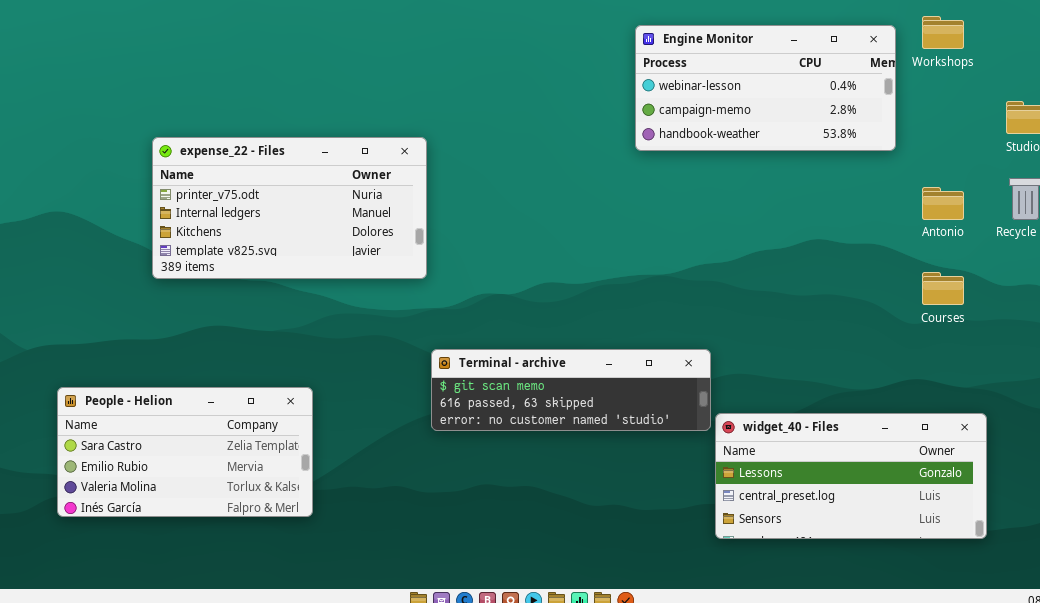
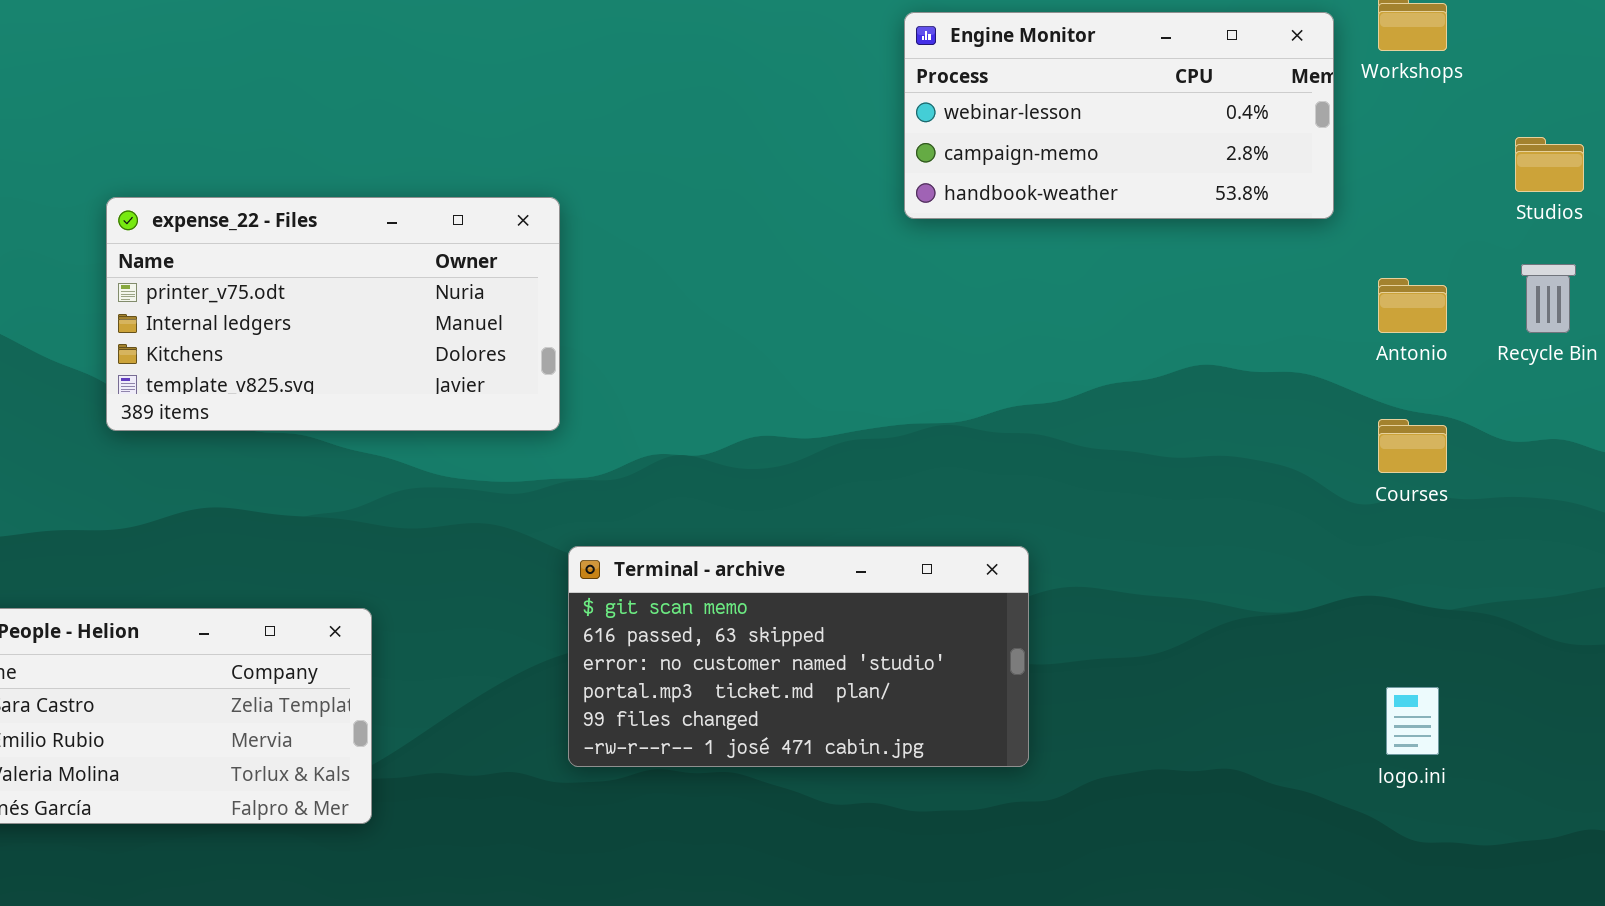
Terminal - archive: [431,349,711,431] -> [568,546,1029,767], resized
widget_40 - Files: [715,413,987,539] -> none, closed

